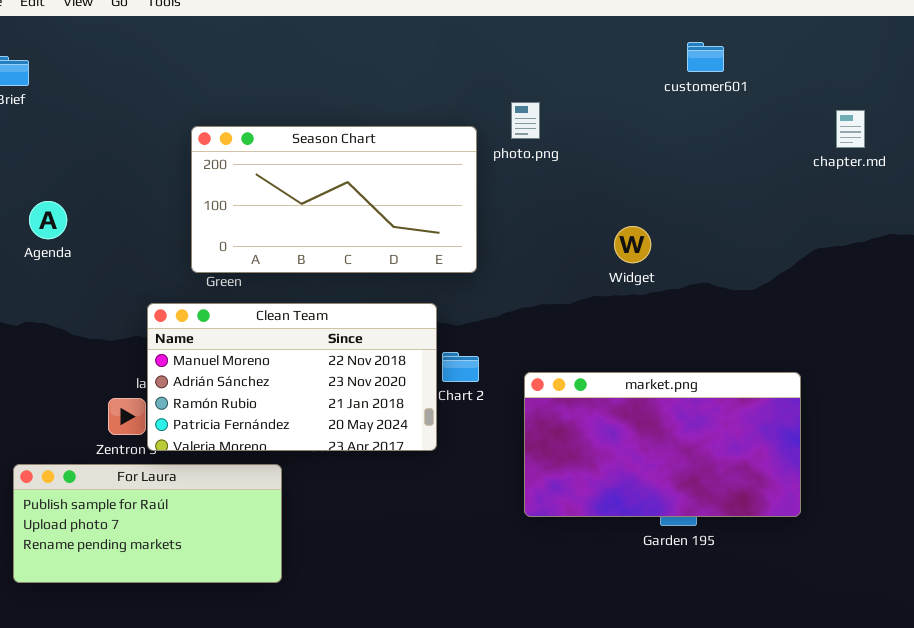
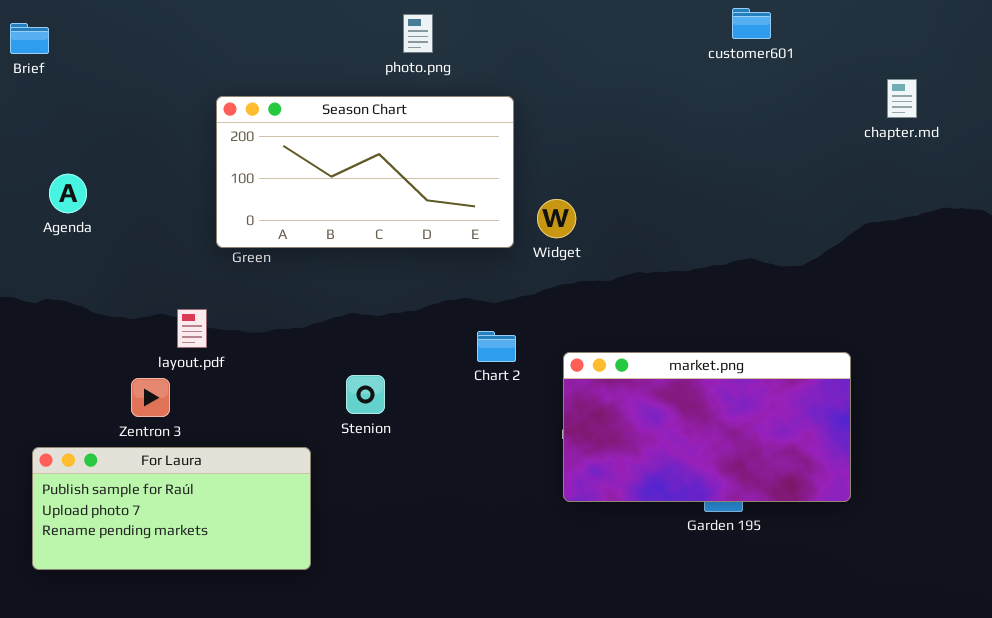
photo.png: [511,102,540,139] -> [403,14,433,53], moved
Widget: [614,226,651,263] -> [537,199,576,238], moved
Clean Team: [147,303,437,451] -> none, closed

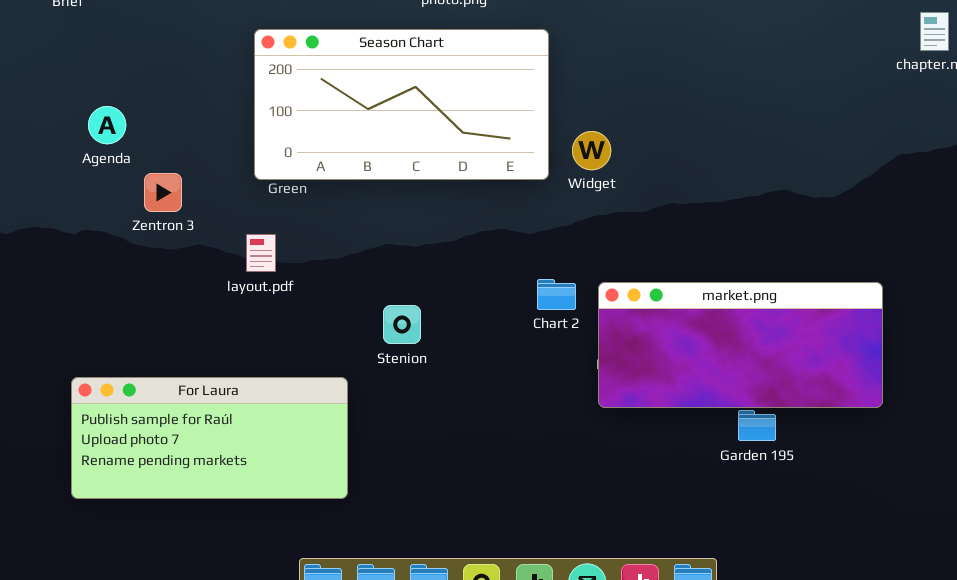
layout.pdf: [177,309,207,348] -> [246,234,276,272], moved
Chart 2: [477,331,516,362] -> [537,279,576,310], moved
market.png: [563,352,851,502] -> [598,282,883,408], resized
Zentron 3: [131,378,170,417] -> [144,173,182,212], moved

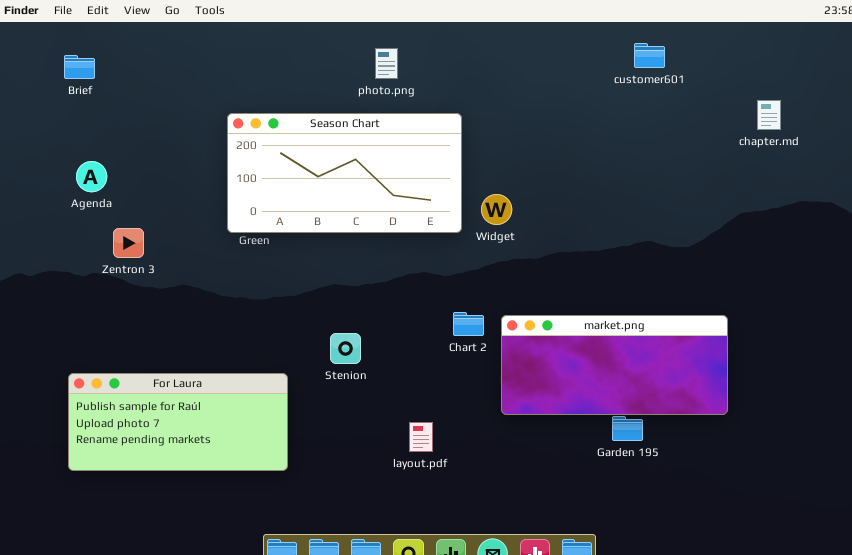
Agenda: [88,106,126,144] -> [76,161,107,192], moved
Zentron 3: [144,173,182,212] -> [113,228,144,258], moved
layout.pdf: [246,234,276,272] -> [409,422,433,452], moved
For Laura: [71,377,348,499] -> [68,373,288,471], moved

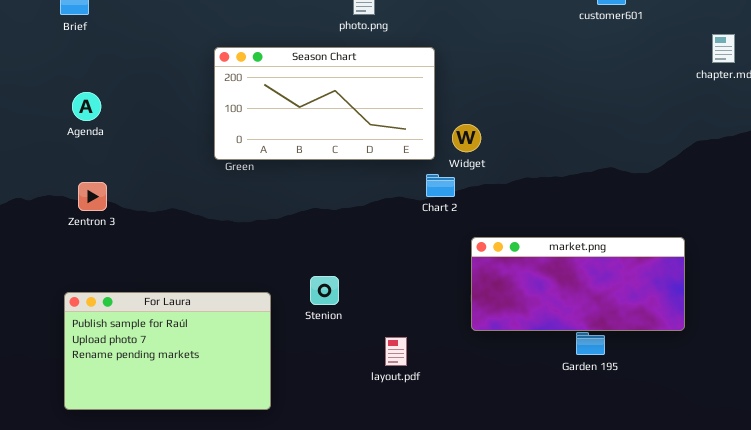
Zentron 3: [113,228,144,258] -> [78,182,107,211], moved
Chart 2: [453,312,484,336] -> [426,174,455,197], moved
Stenion: [330,333,361,364] -> [310,276,339,305], moved
For Laura: [68,373,288,471] -> [64,292,271,410], resized

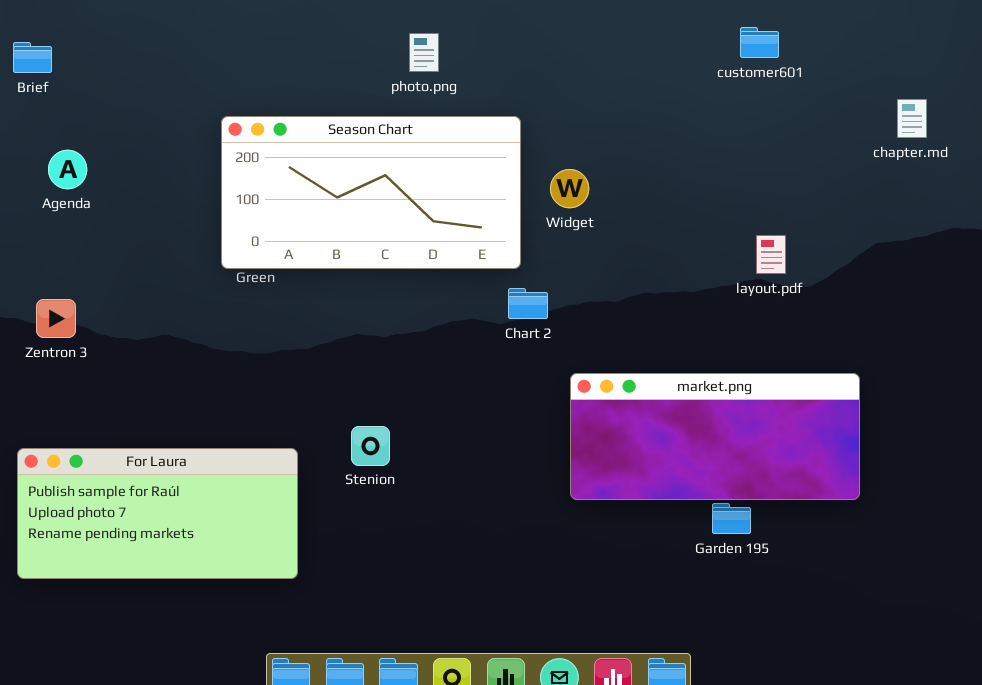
Agenda: [72,92,101,121] -> [48,150,87,189], moved
Widget: [452,124,481,152] -> [550,169,589,208], moved
For Laura: [64,292,271,410] -> [17,448,298,579], resized
layout.pdf: [385,337,407,366] -> [756,235,786,274], moved

